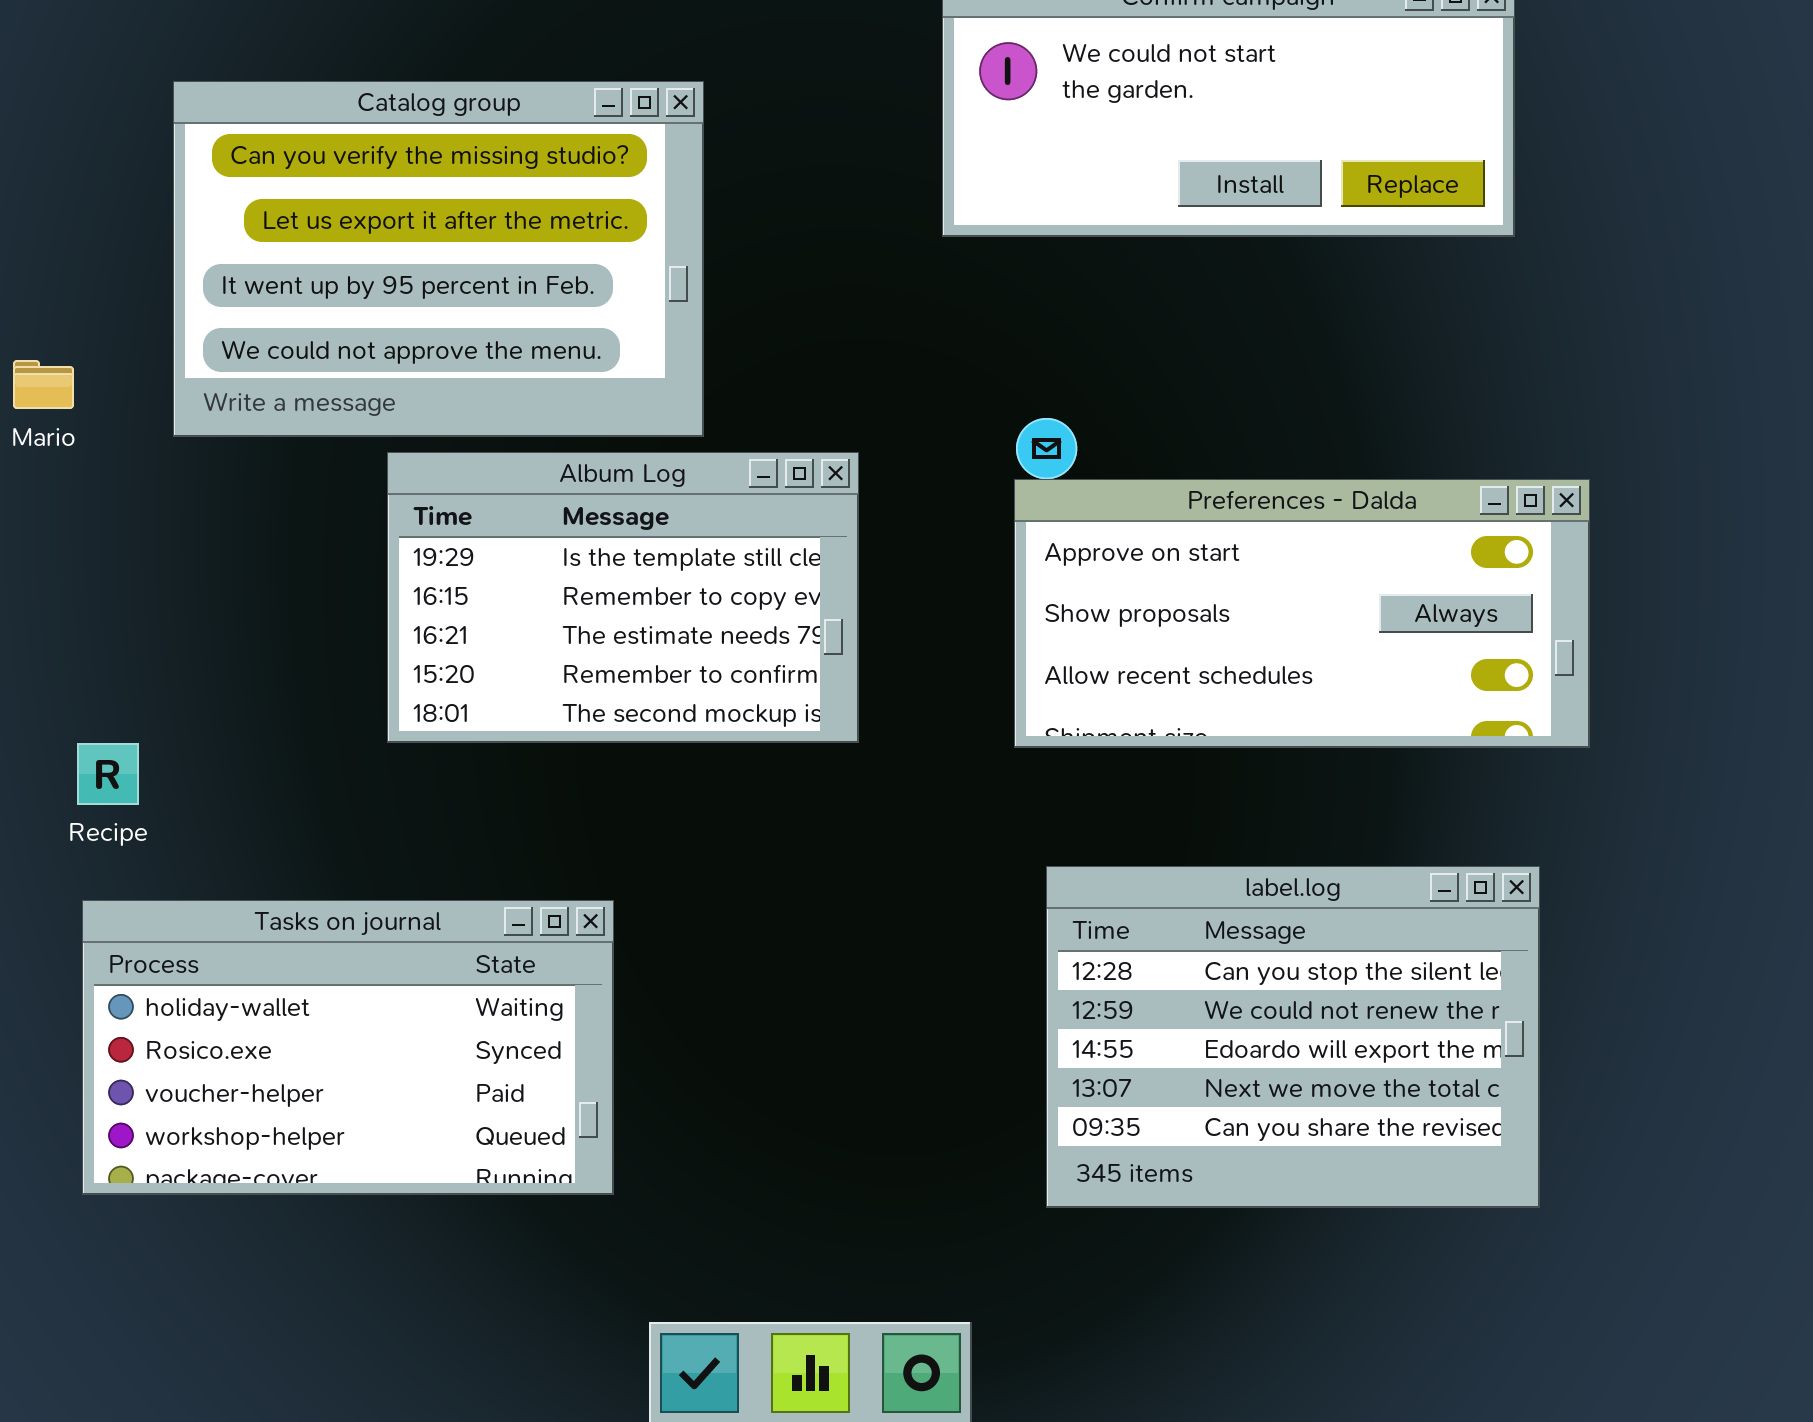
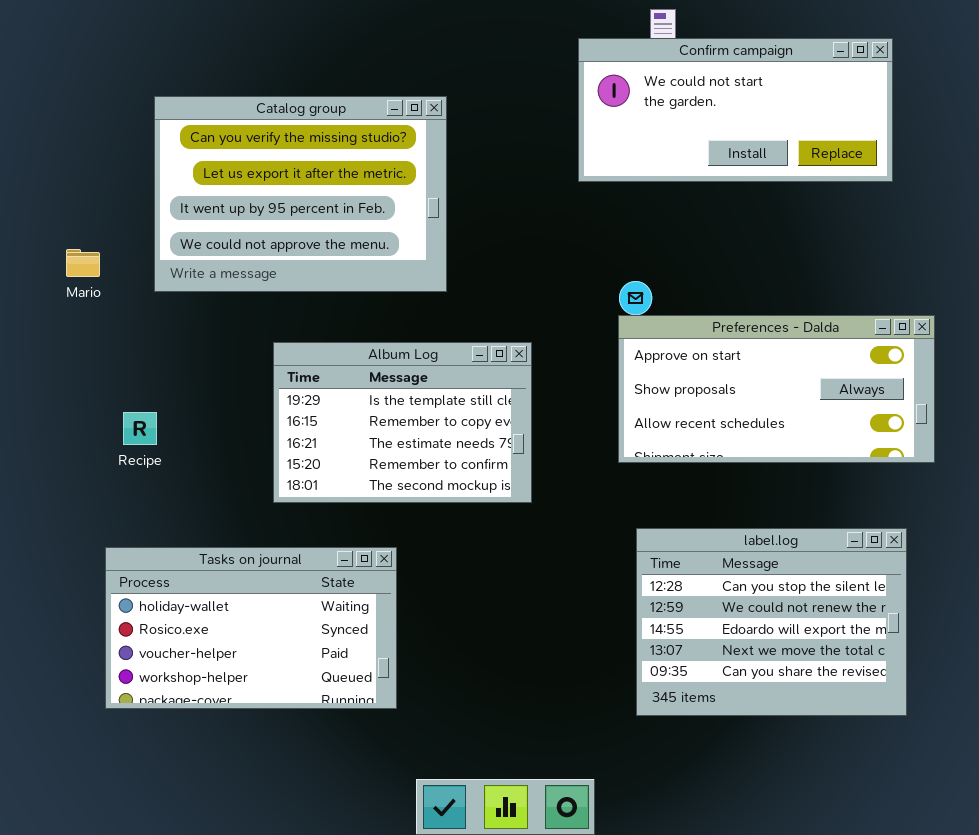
Album Log: [387,452,859,743] -> [273,342,532,503], moved
Recipe: [77,743,139,805] -> [123,412,157,445], moved

